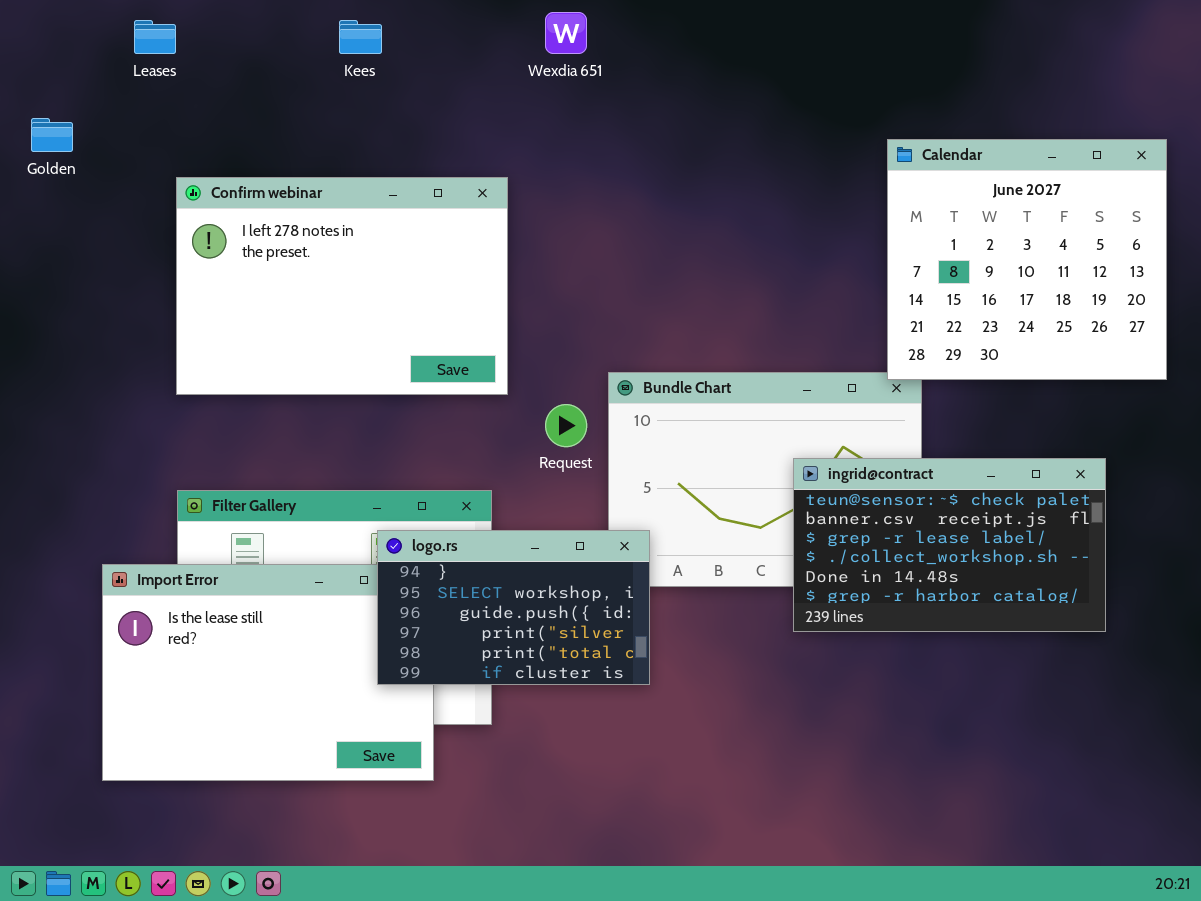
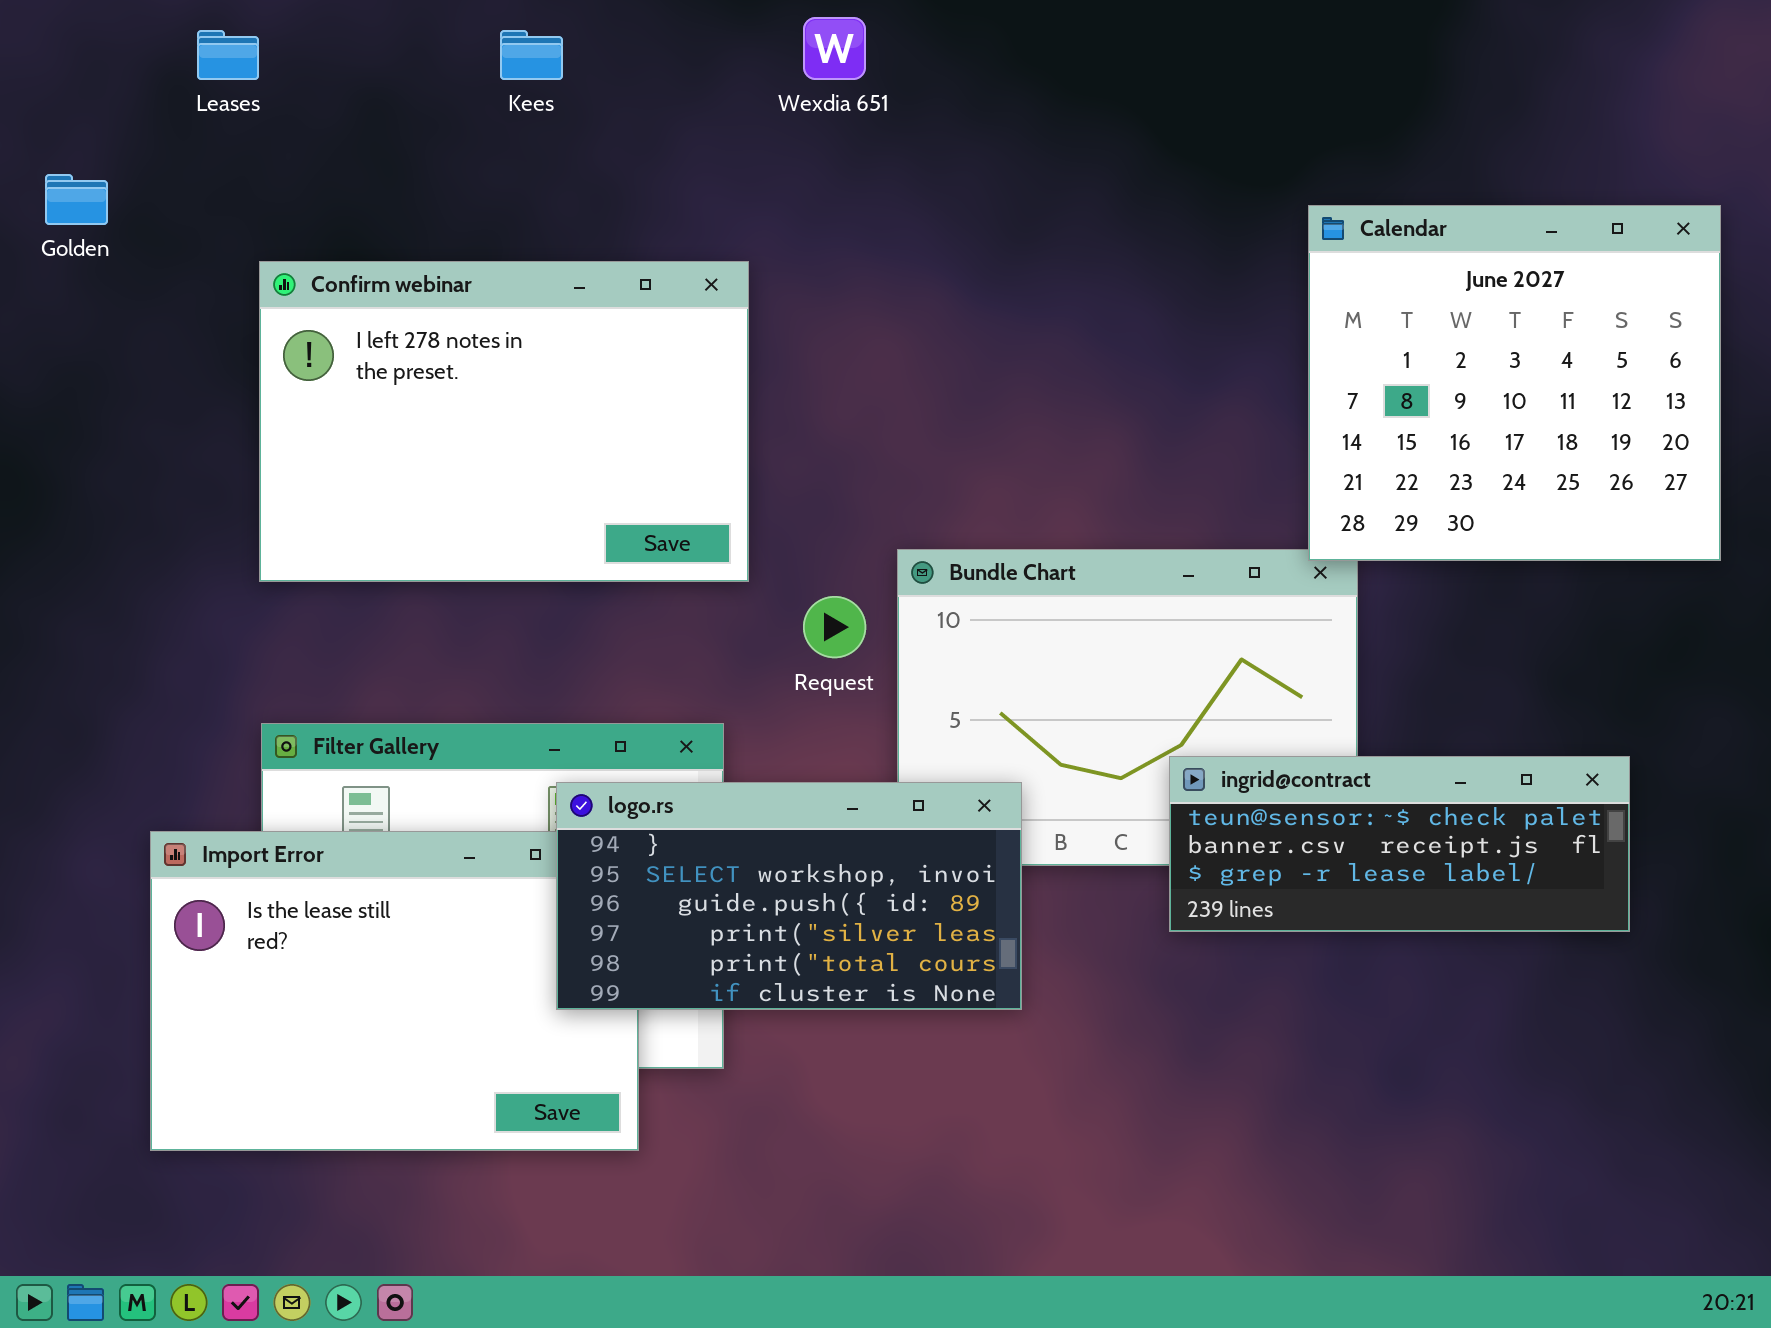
ingrid@contract: [793,458,1106,632] -> [1169,756,1630,932], resized
logo.rs: [377,530,650,685] -> [556,782,1022,1010], resized

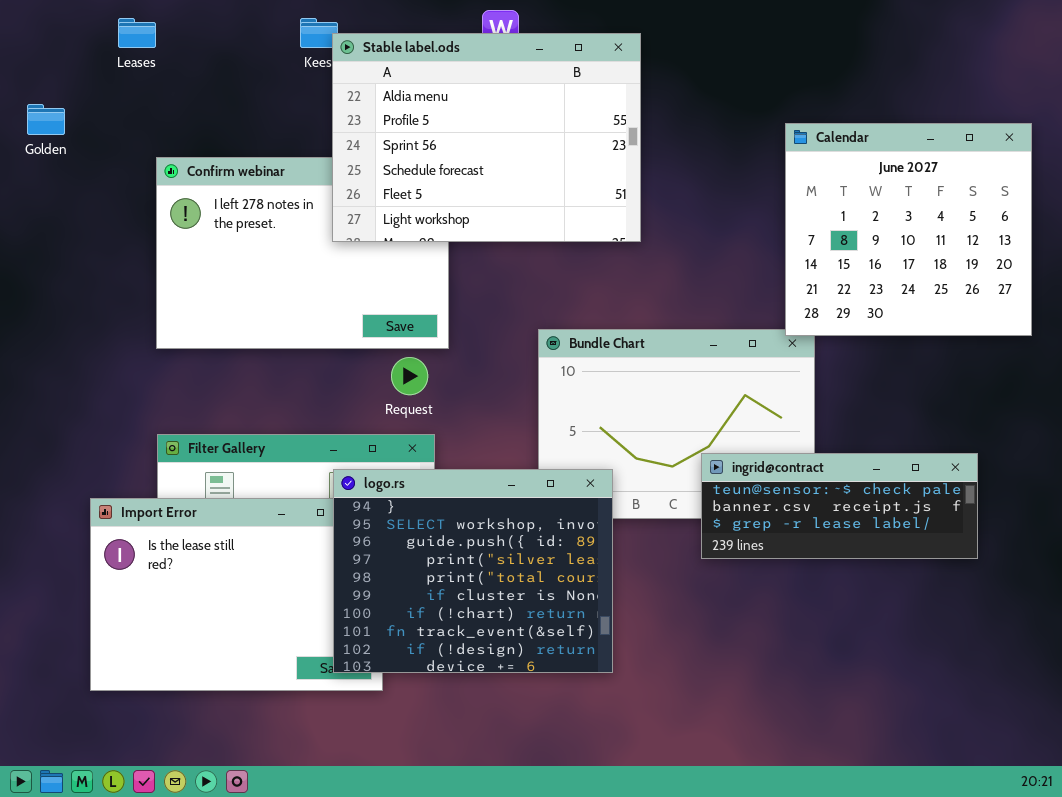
Stable label.ods: none -> [332,33,641,242], opened
Request: [803,596,866,658] -> [391,357,428,395], moved
logo.rs: [556,782,1022,1010] -> [333,469,613,673], resized

